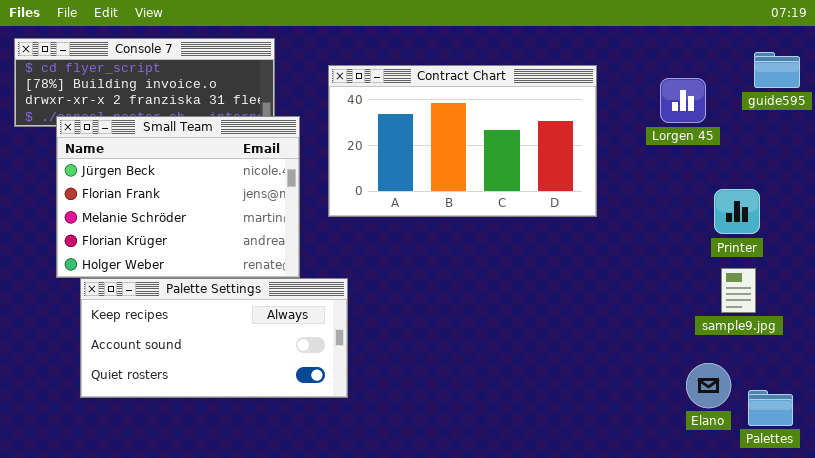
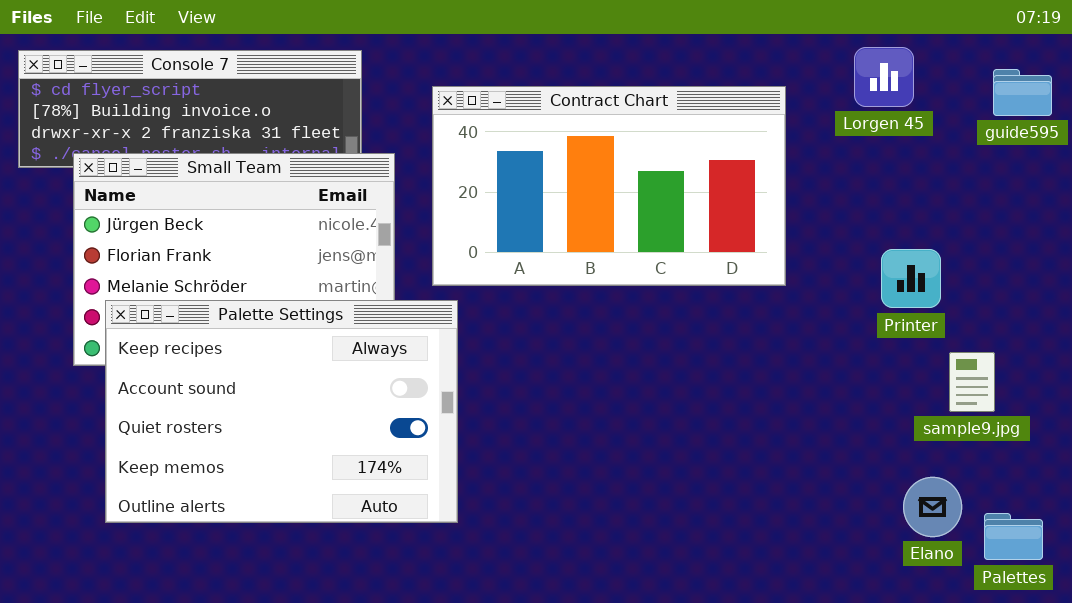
Lorgen 45: [660,78,706,123] -> [854,47,914,107], moved
Printer: [714,189,760,234] -> [881,249,941,308], moved
Palette Settings: [80,278,348,398] -> [105,300,458,523], resized

